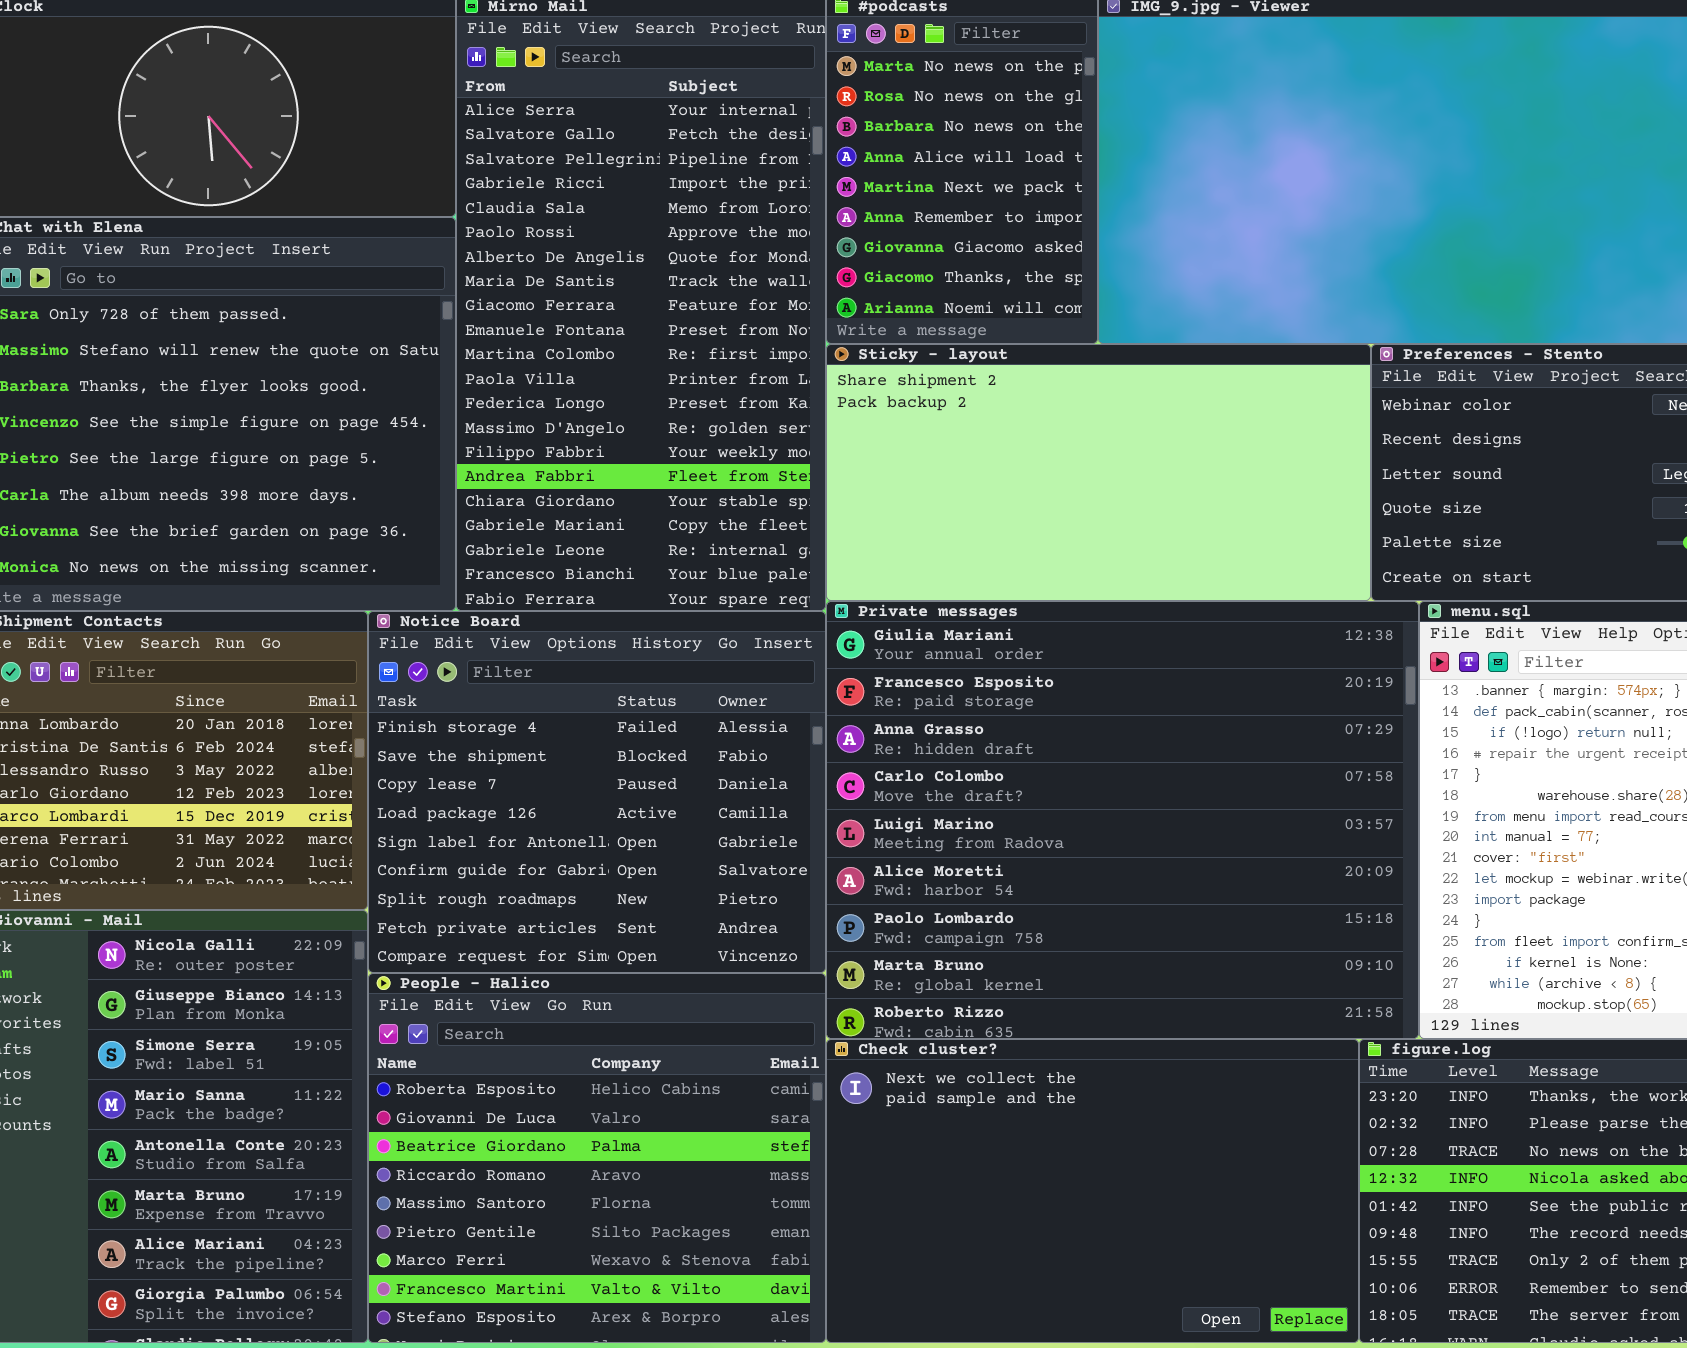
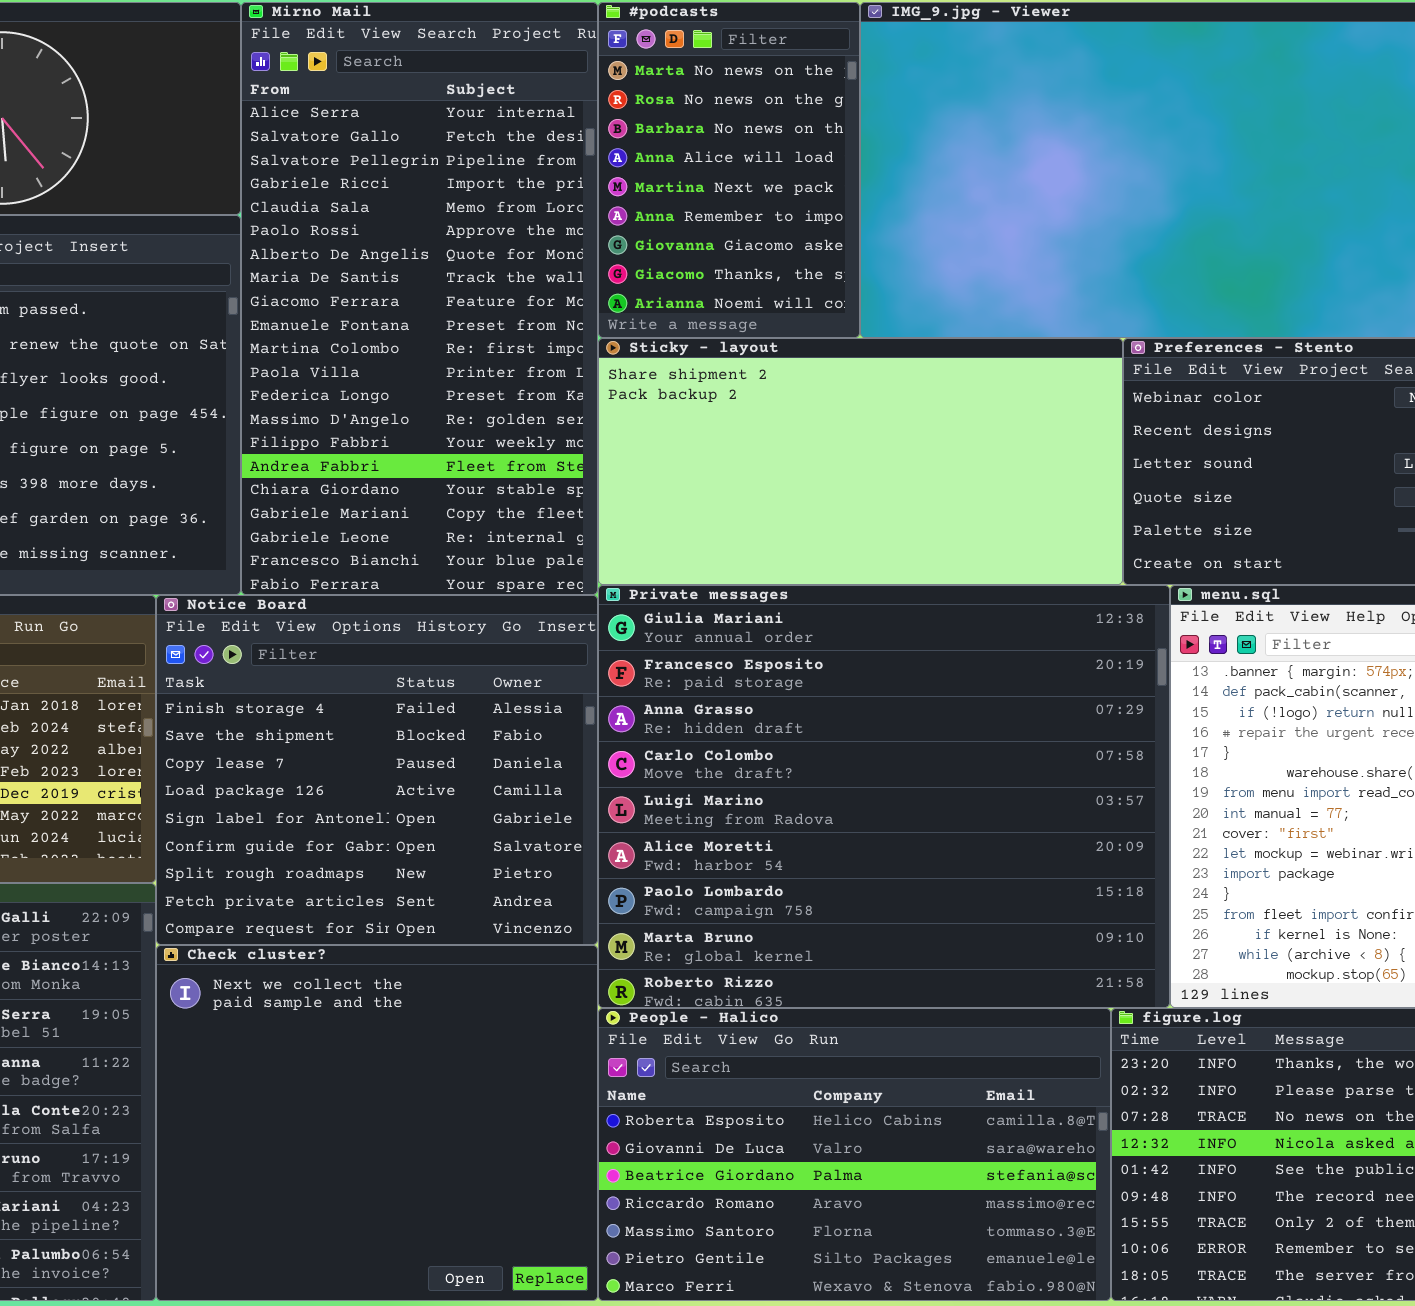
People - Halico: [368,973,826,1343] -> [598,1008,1111,1301], moved, resized
Check cluster?: [826,1039,1359,1343] -> [156,945,598,1301], moved, resized

